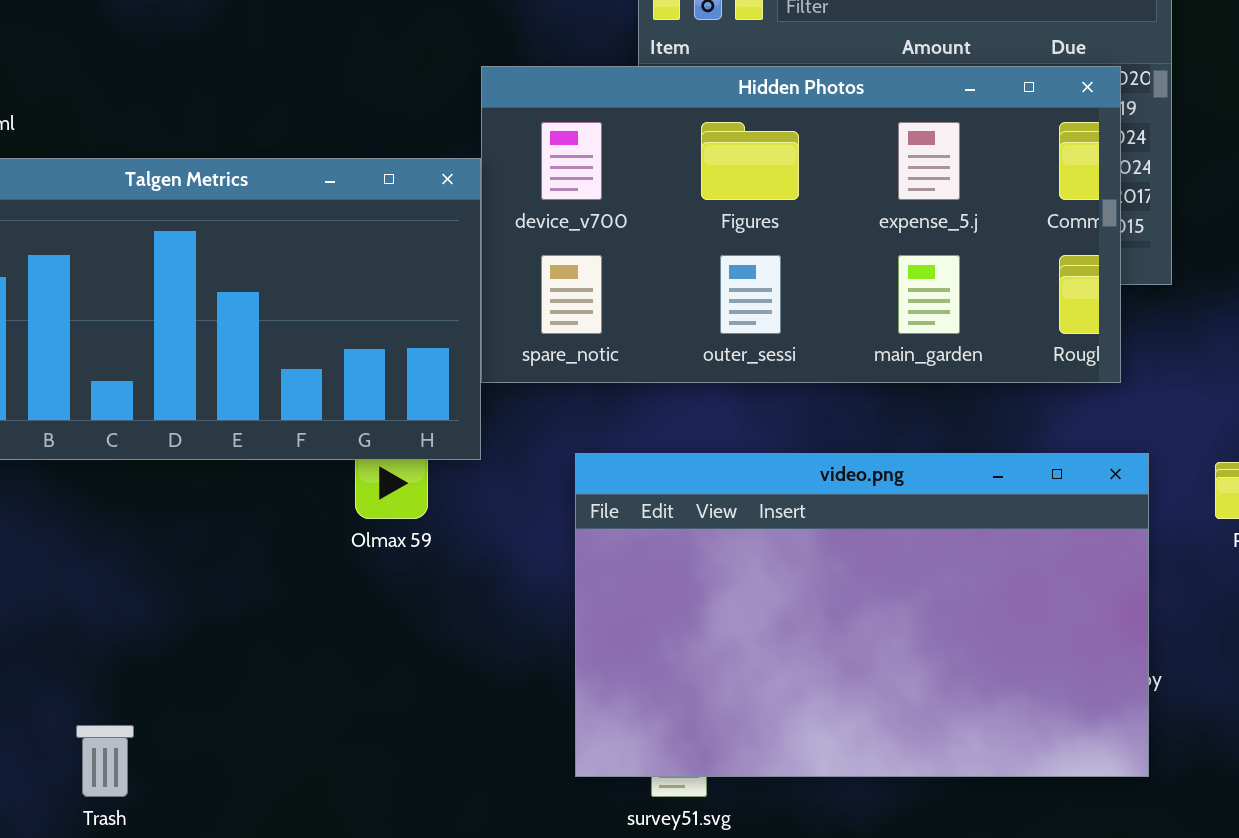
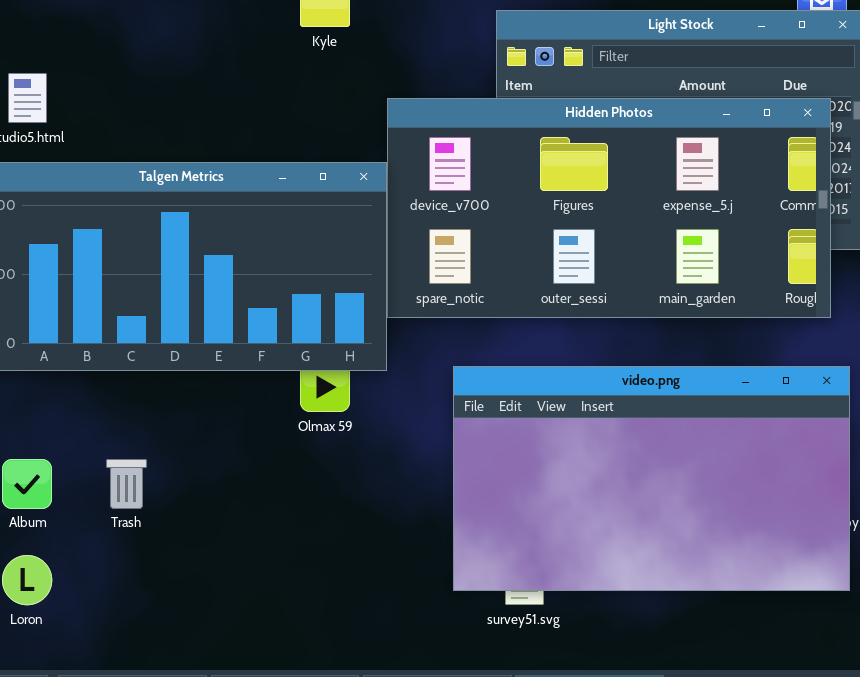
Trash: [76,725,134,797] -> [106,459,147,509], moved

